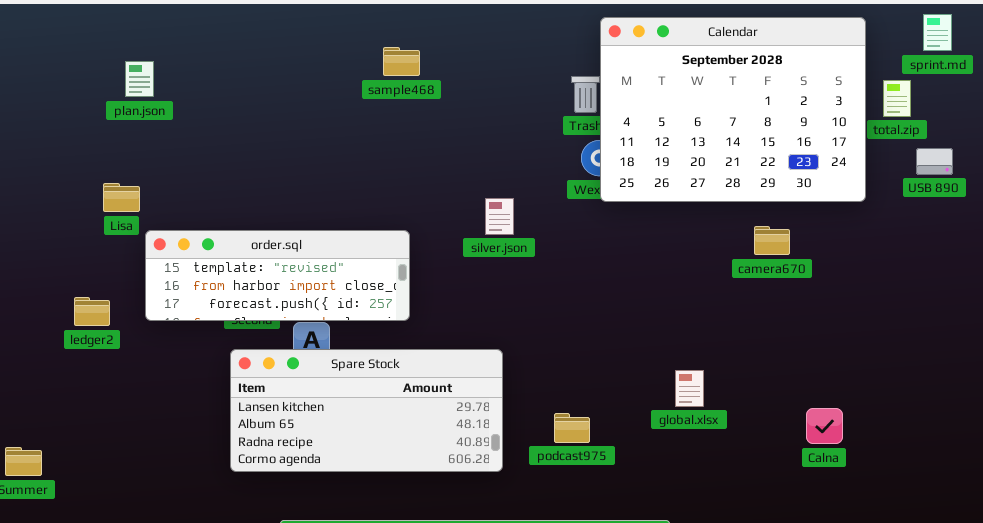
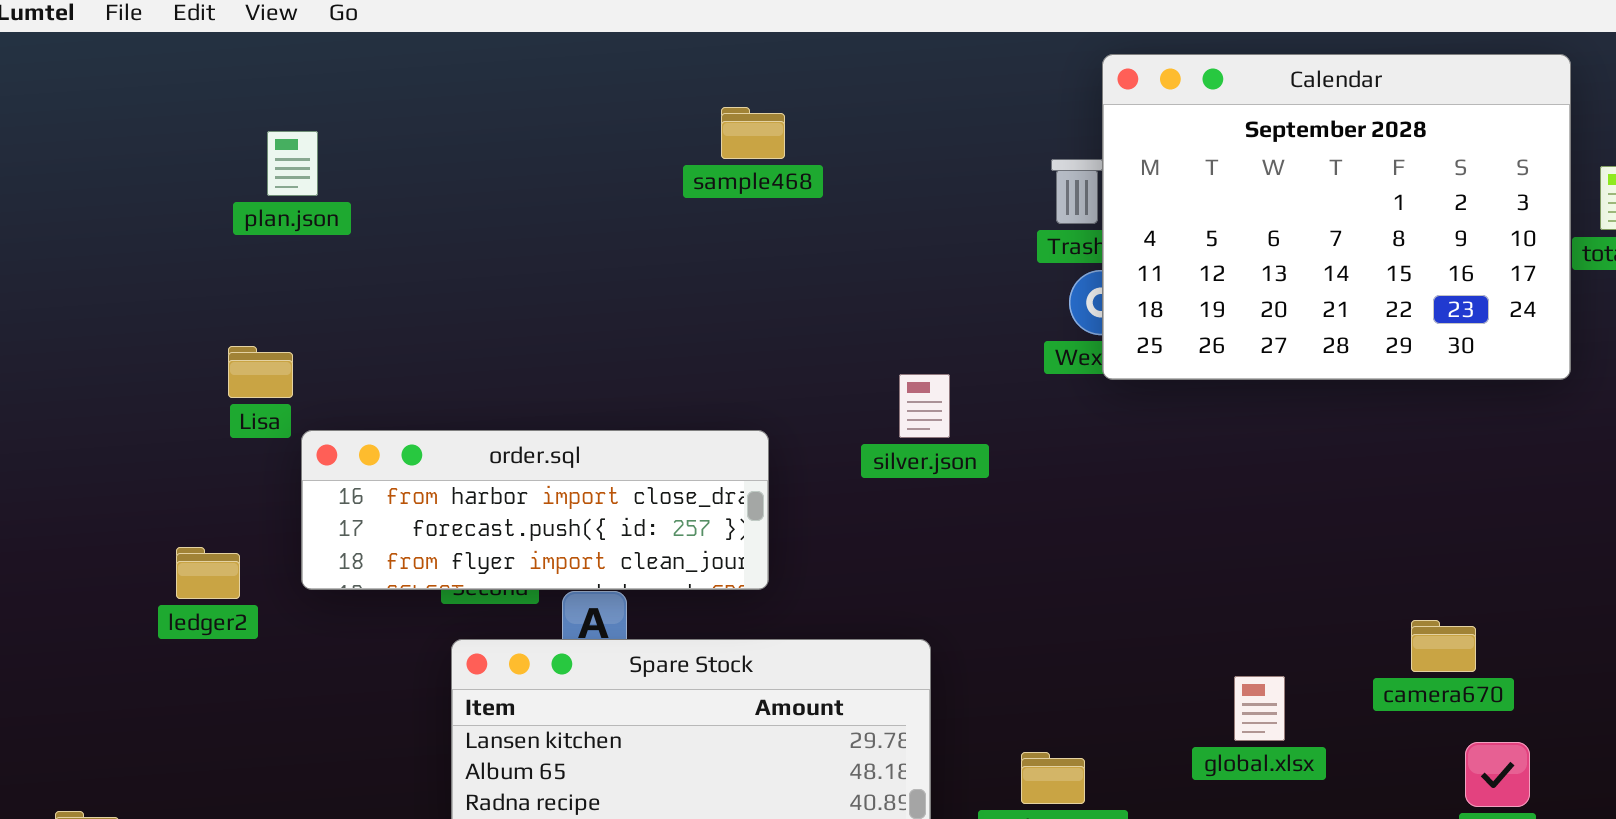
camera670: [754,226,790,255] -> [1411,620,1476,672], moved
order.sql: [145,230,410,321] -> [301,430,769,590], scrolled down 1 row

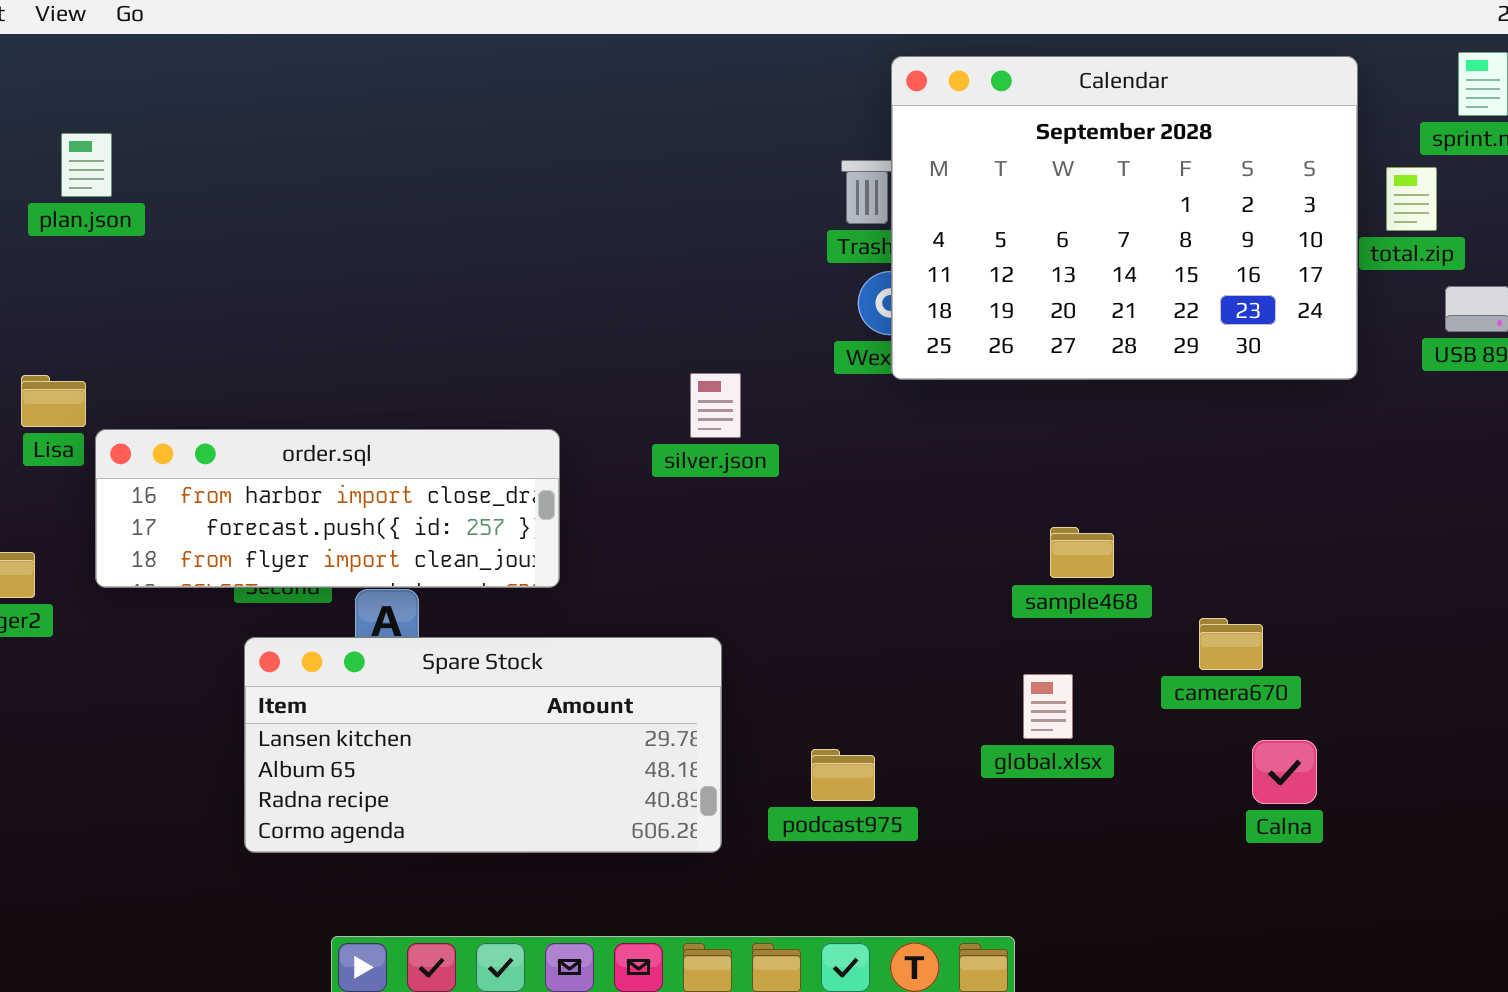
sample468: [721,107,785,159] -> [1050,527,1114,578], moved
Lisa: [228,346,293,398] -> [21,375,86,427], moved

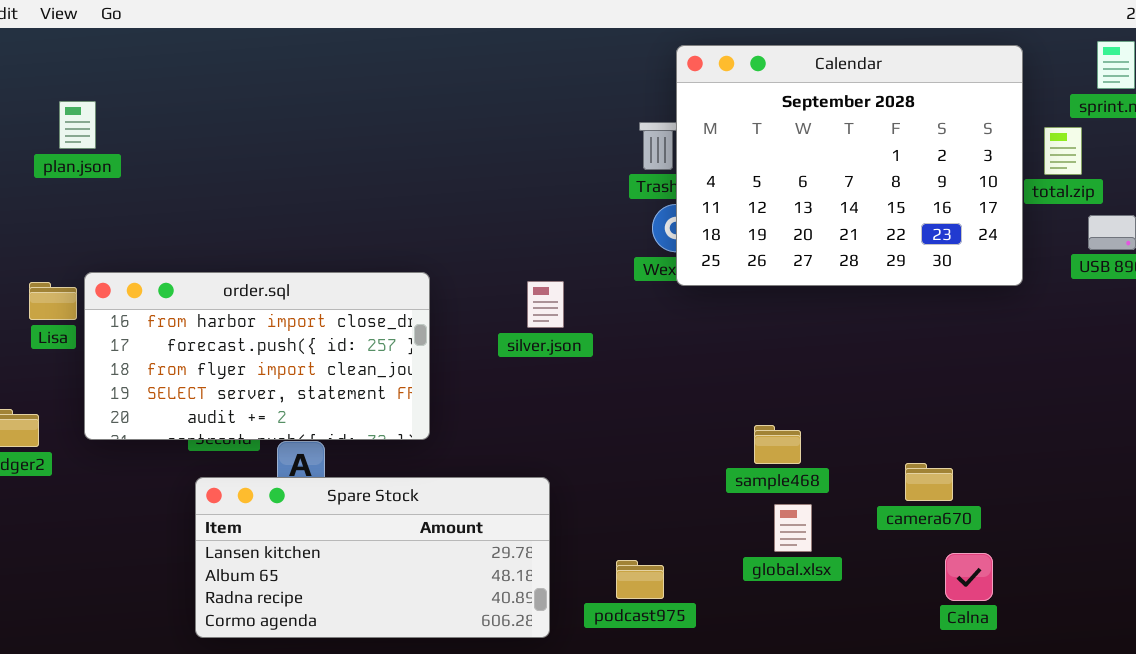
order.sql: [95,429,560,588] -> [84,272,430,440], resized
sample468: [1050,527,1114,578] -> [754,425,801,464], moved

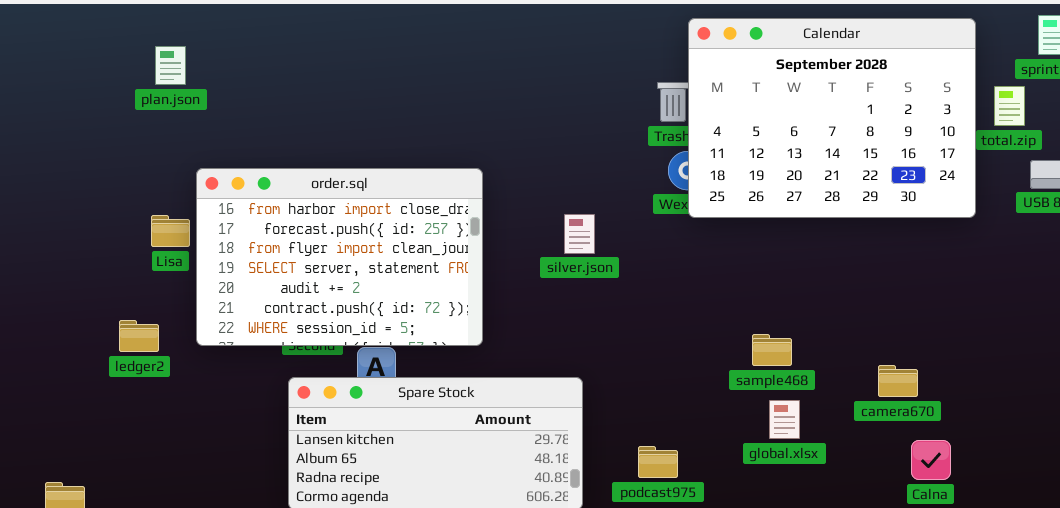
plan.json: [59,101,96,149] -> [155,46,186,85], moved
order.sql: [84,272,430,440] -> [196,168,483,346], resized

